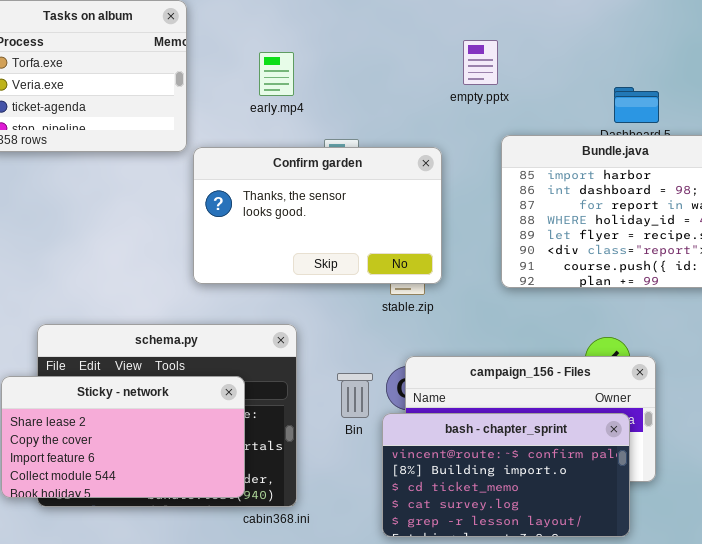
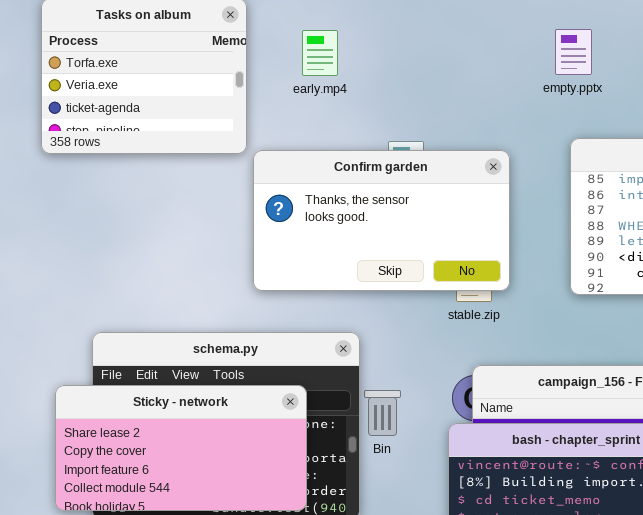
empty.pptx: [463,40,498,85] -> [555,29,592,75], moved
early.mp4: [259,52,294,96] -> [302,30,338,76], moved
Bin: [337,373,373,418] -> [364,390,401,436], moved

